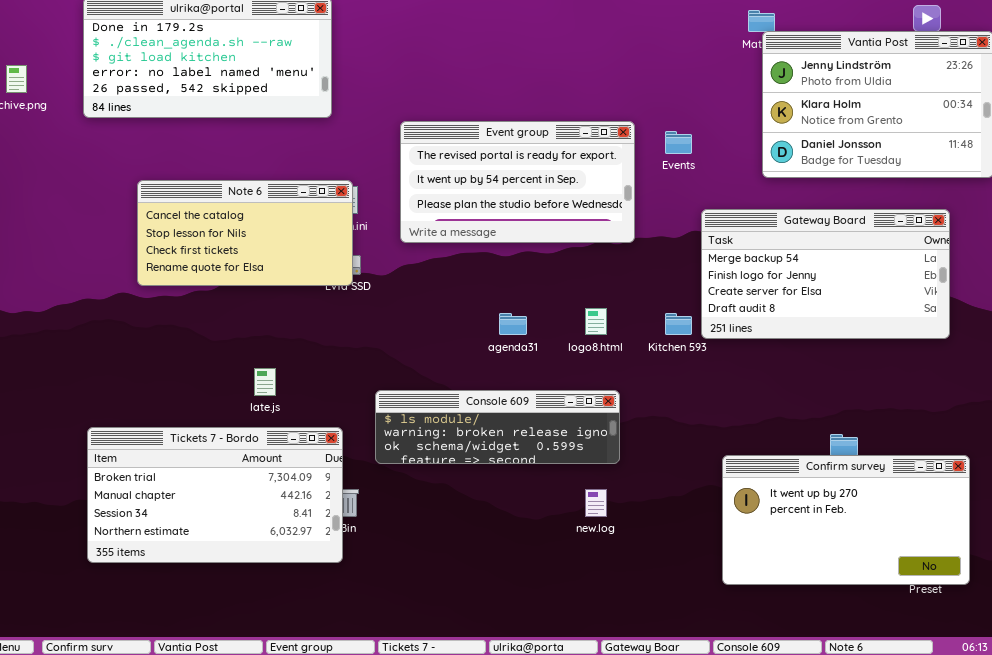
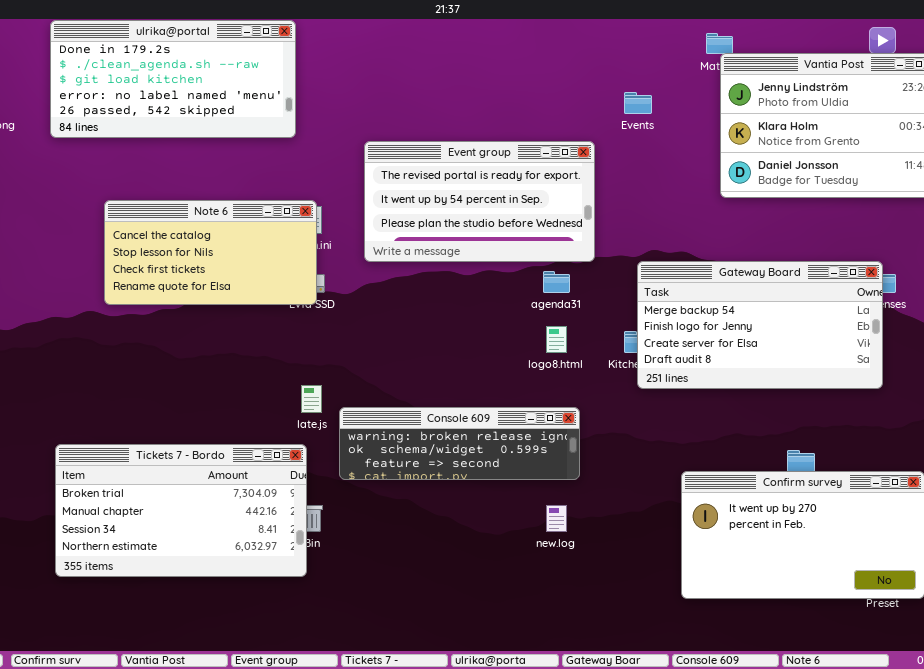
Events: [665,131,692,154] -> [624,92,652,114], moved
Gateway Board: [701,209,950,339] -> [637,261,883,389], moved
agenda31: [499,313,527,335] -> [543,271,570,293], moved
late.js: [254,368,276,396] -> [301,385,322,413], moved
Console 609: [375,390,620,464] -> [339,407,580,480], scrolled down 1 row

